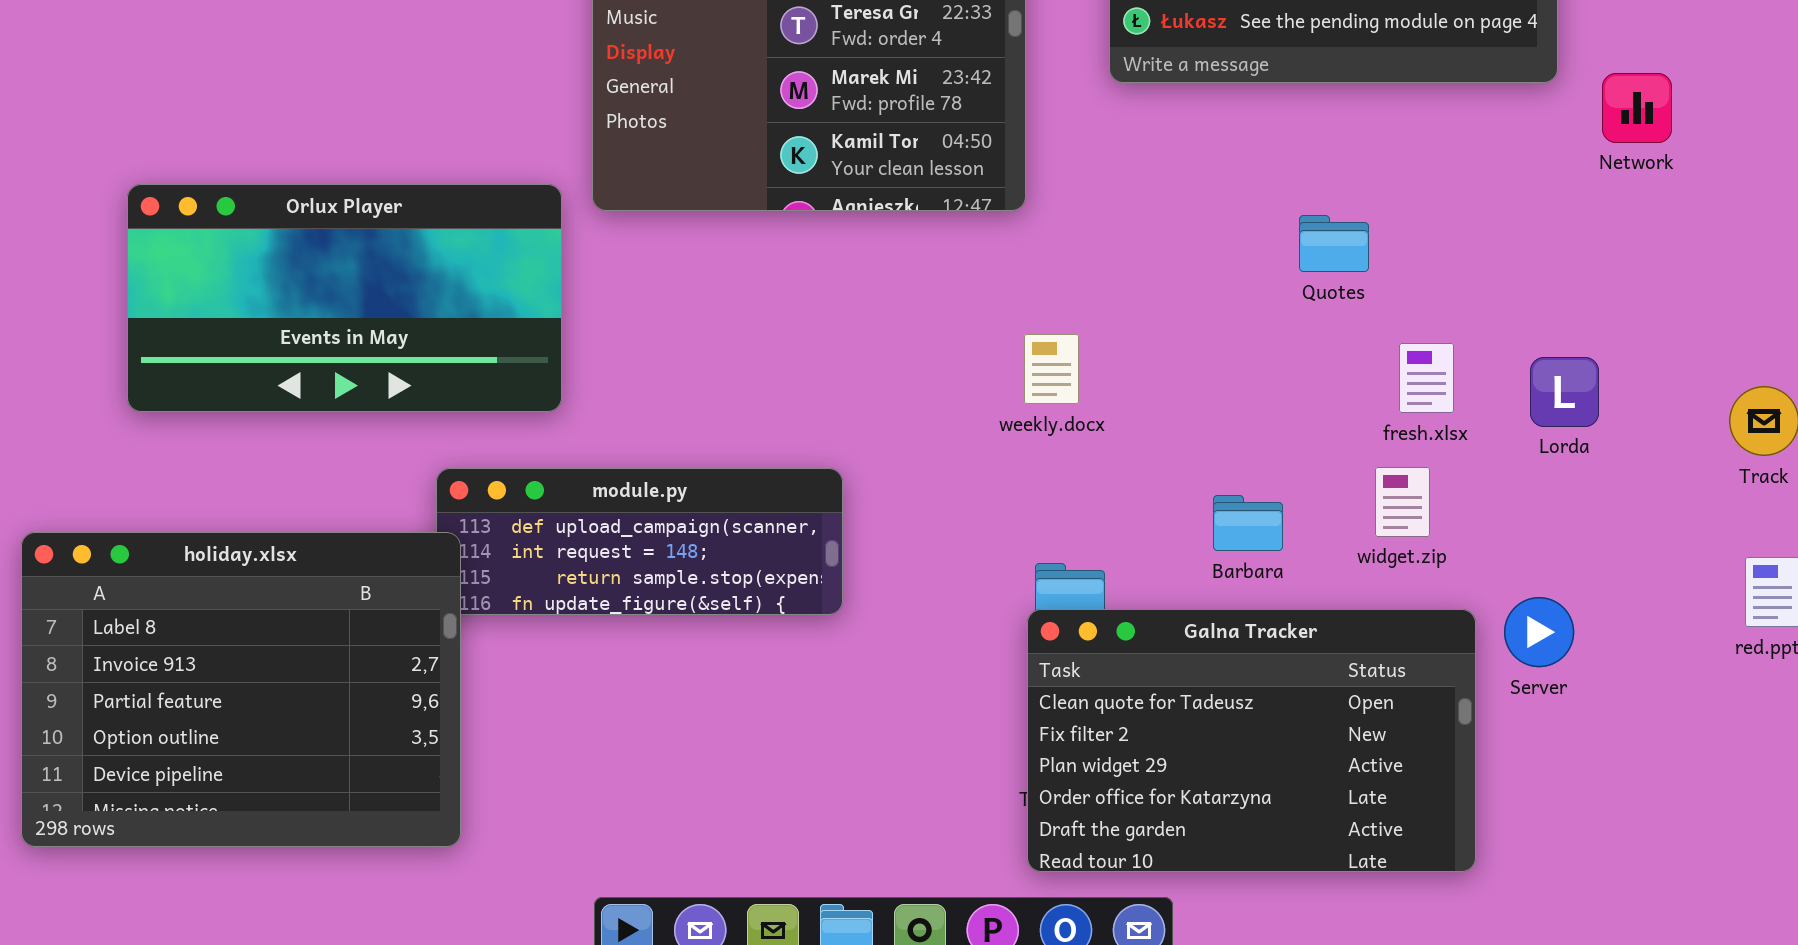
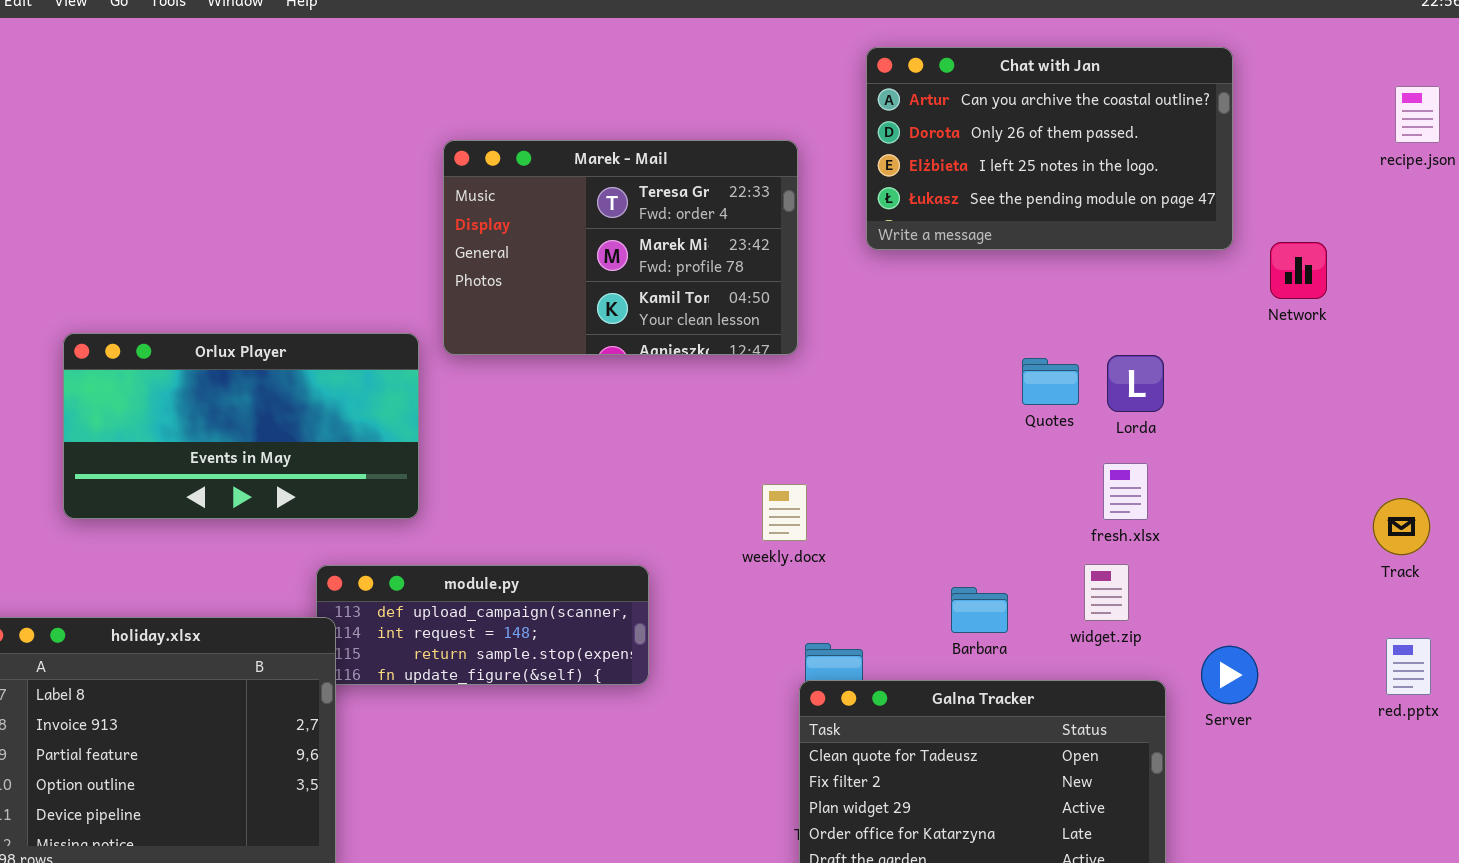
weekly.docx: [1024,334,1079,404] -> [762,484,807,541], moved
Lorda: [1530,357,1599,427] -> [1107,355,1164,412], moved
Server: [1504,597,1574,667] -> [1201,646,1258,704], moved

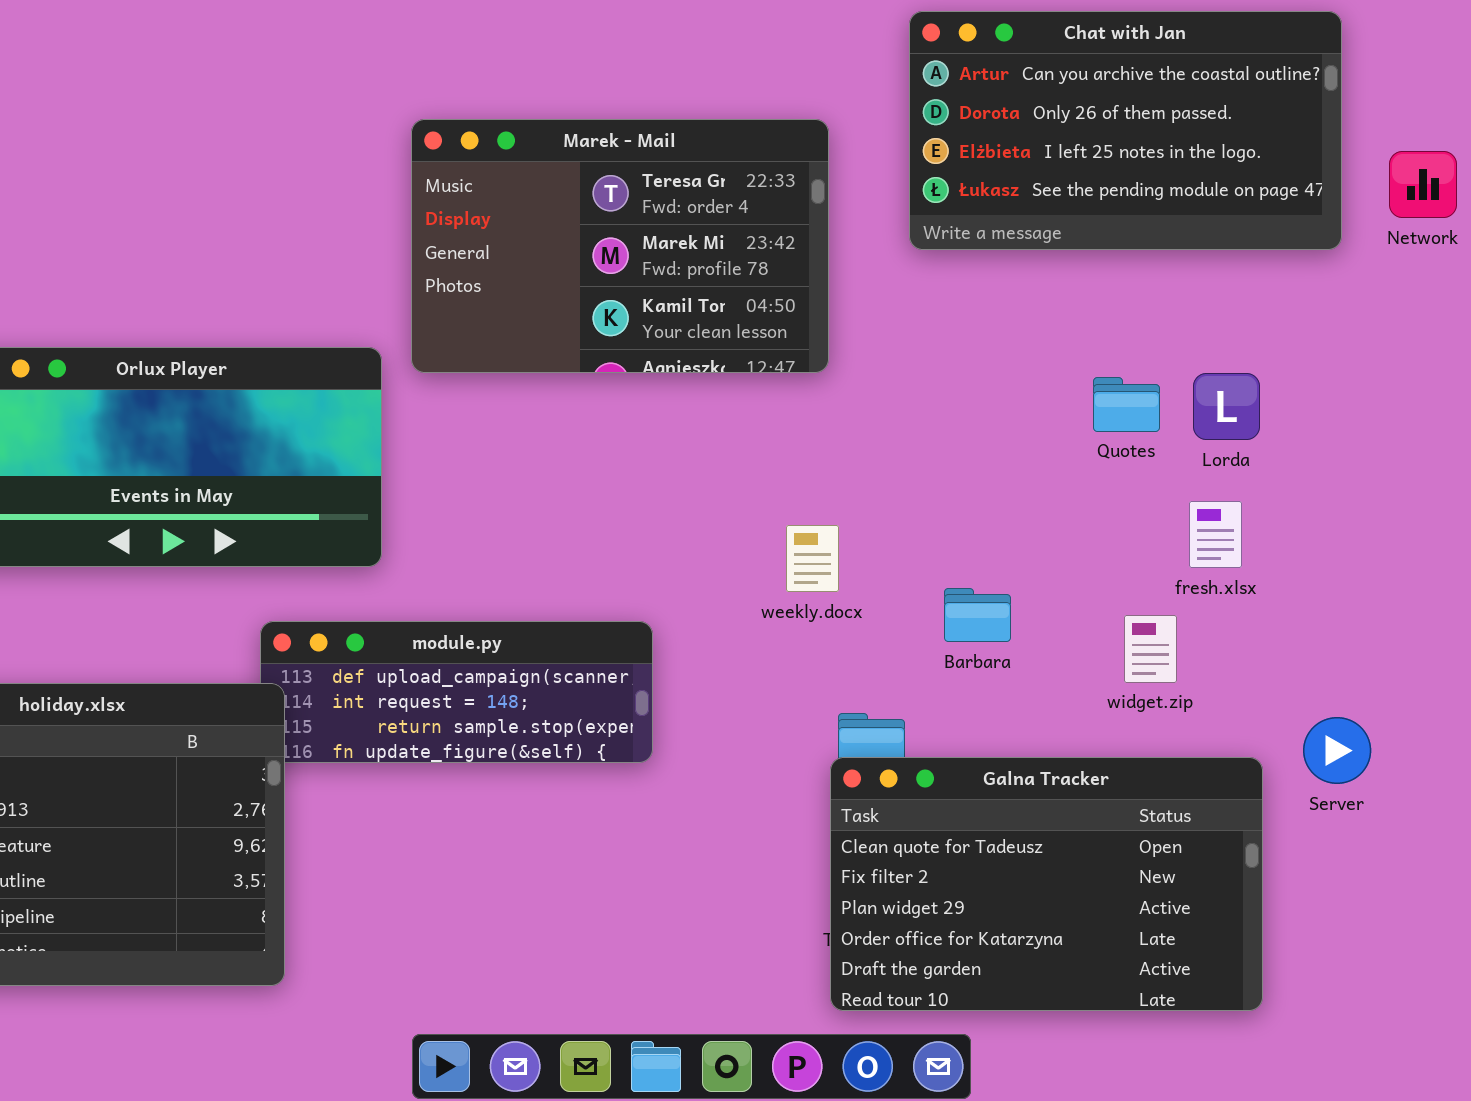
Network: [1270,242,1327,299] -> [1389,151,1457,218], moved
widget.zip: [1084,564,1129,621] -> [1124,615,1177,683], moved
Barbara: [951,587,1008,633] -> [944,588,1011,642], moved

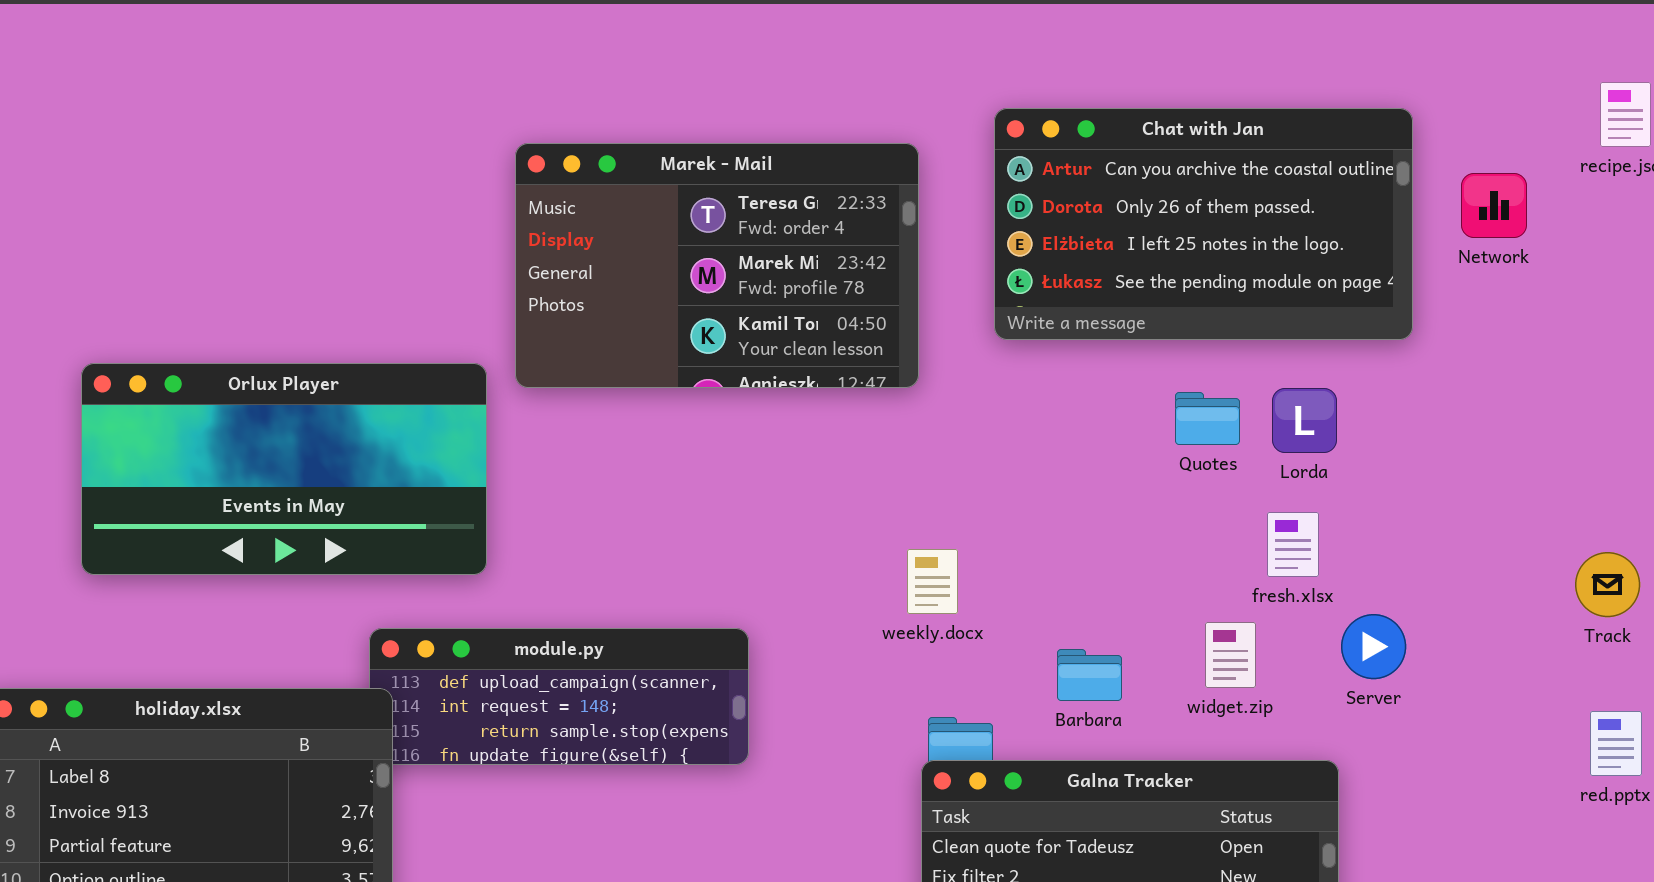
Chat with Jan: [909,11,1342,250] -> [994,108,1413,340], moved
weekly.docx: [786,525,839,592] -> [907,549,958,614], moved
Barbara: [944,588,1011,642] -> [1057,649,1122,701], moved
Server: [1303,717,1371,784] -> [1341,614,1406,679], moved

